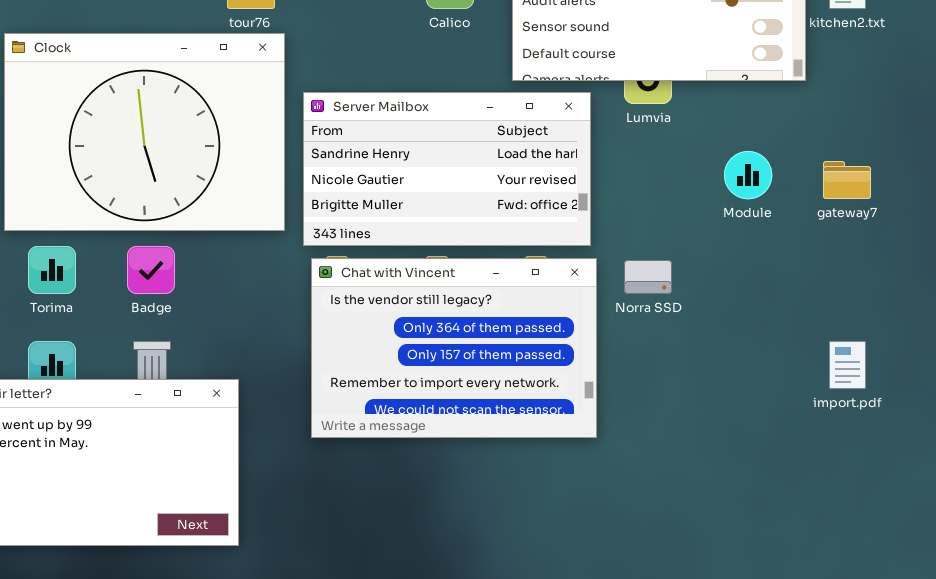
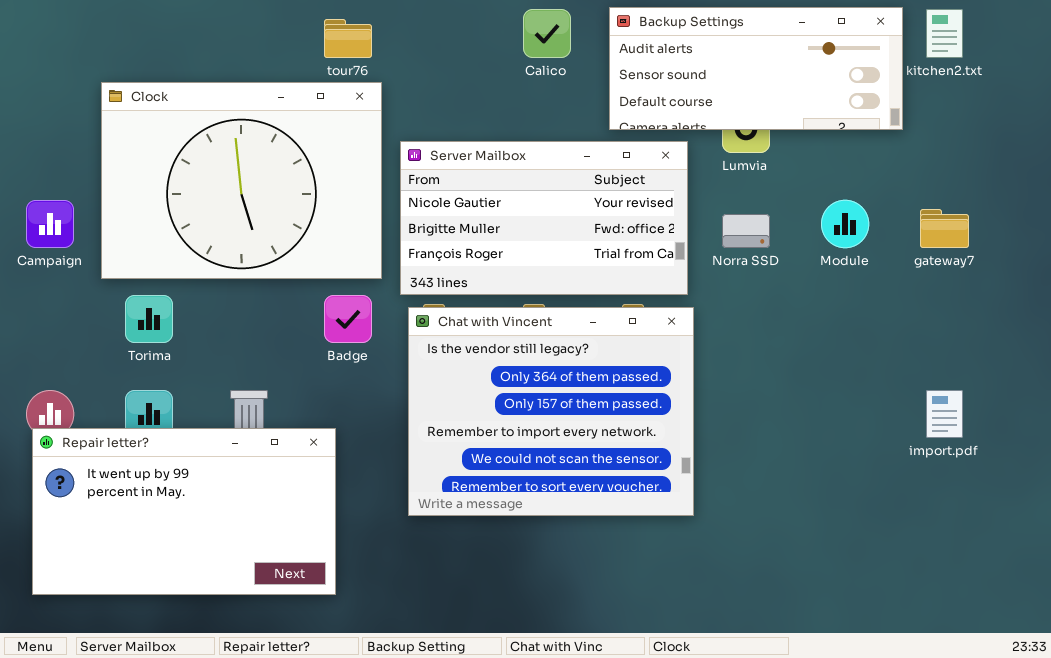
Server Mailbox: [303,92,591,246] -> [400,141,688,295], scrolled down 1 row
Badge: [127,246,175,294] -> [324,295,372,343], moved
Chat with Vincent: [311,258,597,438] -> [408,307,694,516], resized
Norra SSD: [624,260,672,294] -> [722,214,770,248], moved

